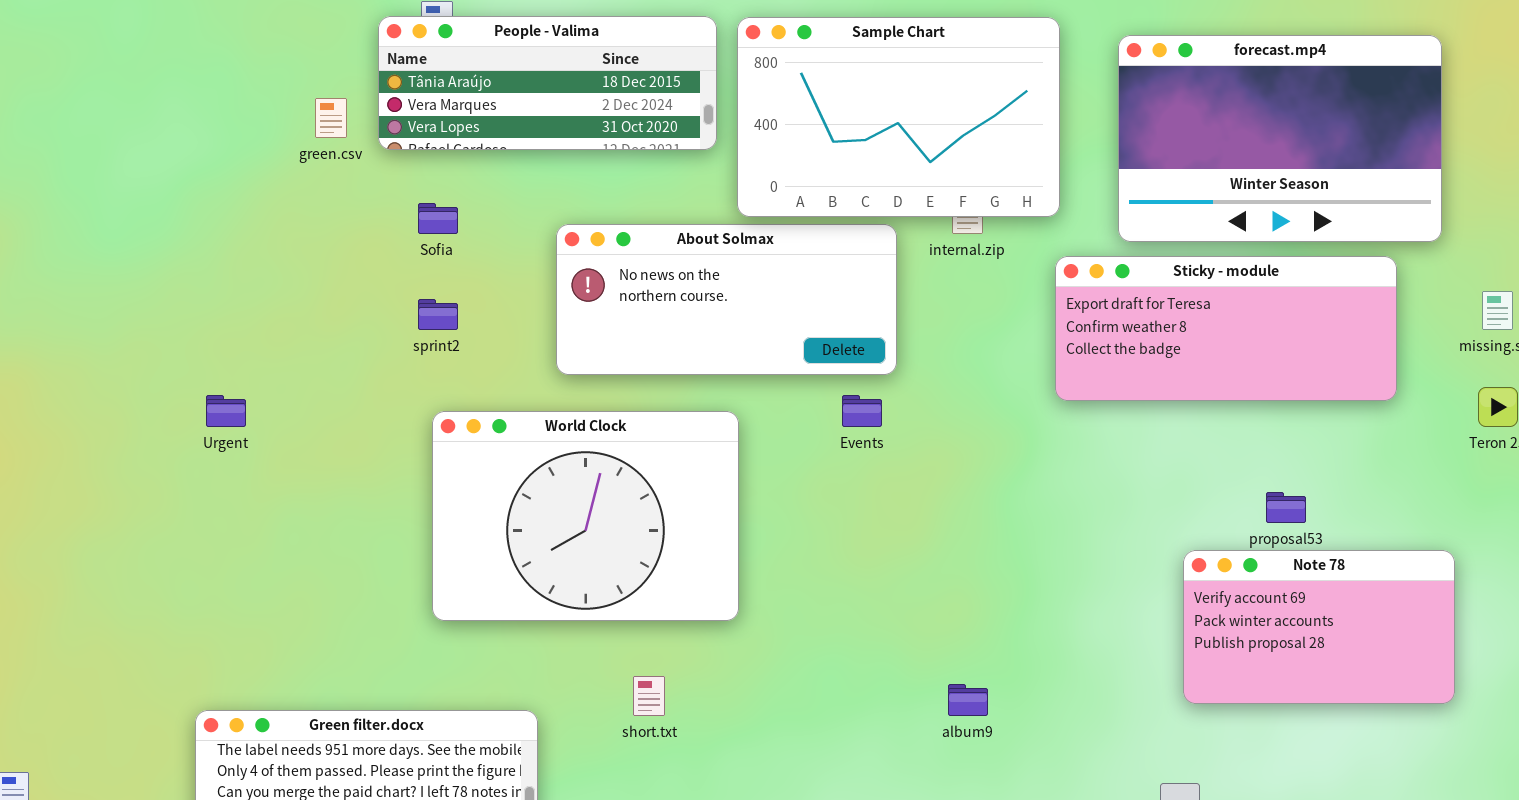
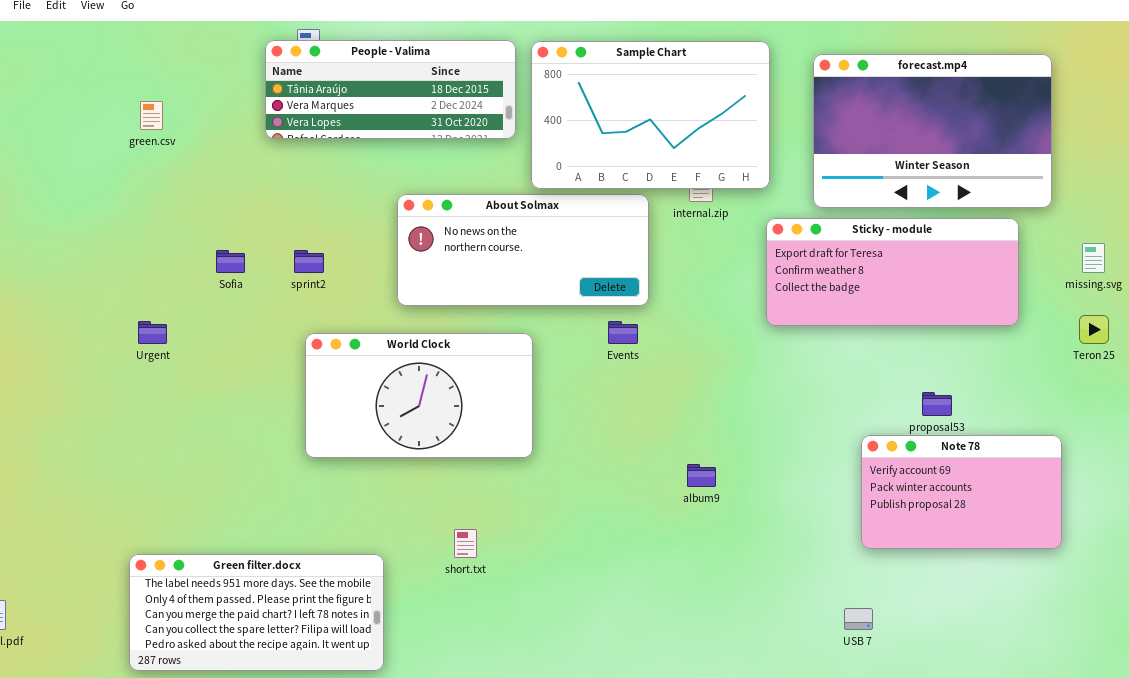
green.csv: [315,98,347,138] -> [140,101,163,130], moved
Sofia: [418,203,458,234] -> [216,250,245,273], moved
World Clock: [432,411,739,621] -> [305,333,533,458], resized
album9: [948,684,988,716] -> [687,464,716,487], moved

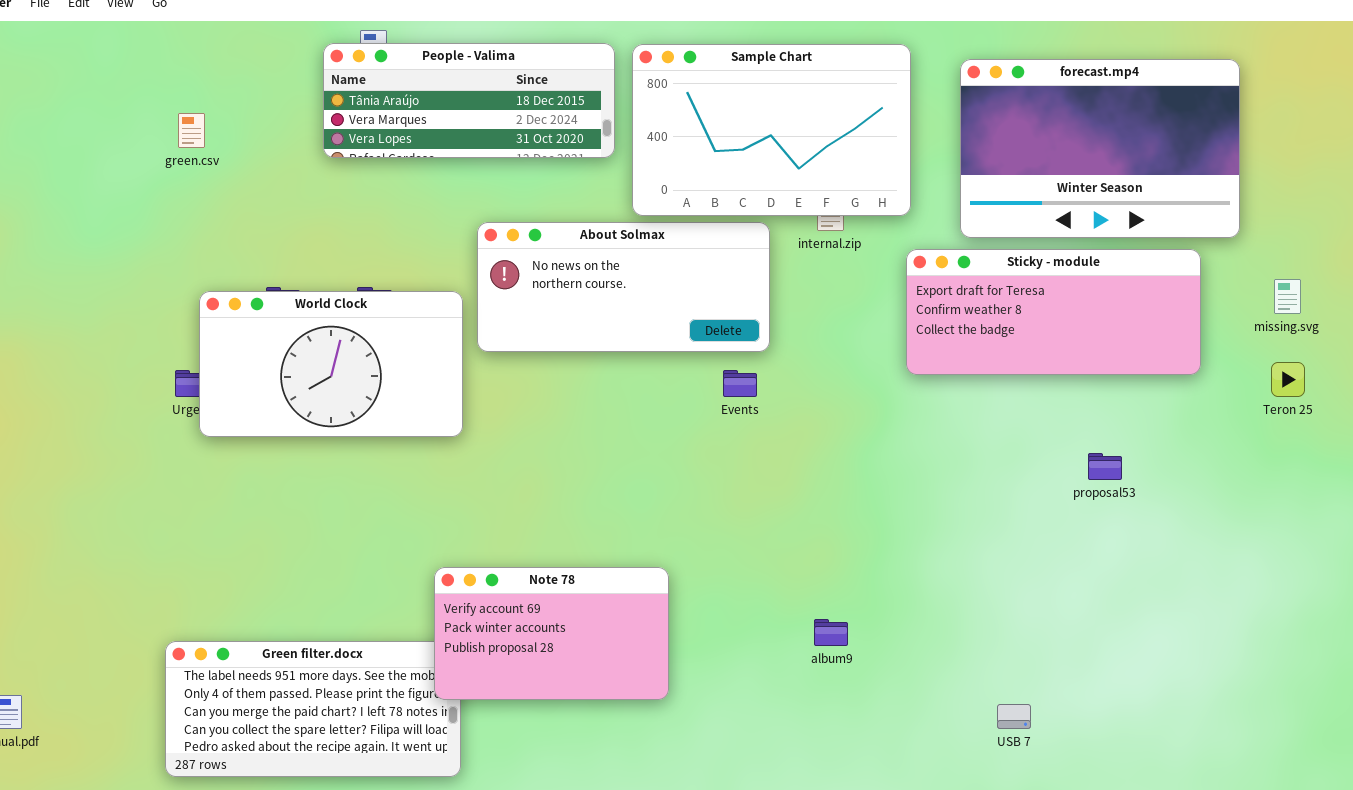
World Clock: [305,333,533,458] -> [199,291,463,437], moved
Note 78: [861,435,1062,549] -> [434,567,669,700], moved
album9: [687,464,716,487] -> [814,619,848,646], moved

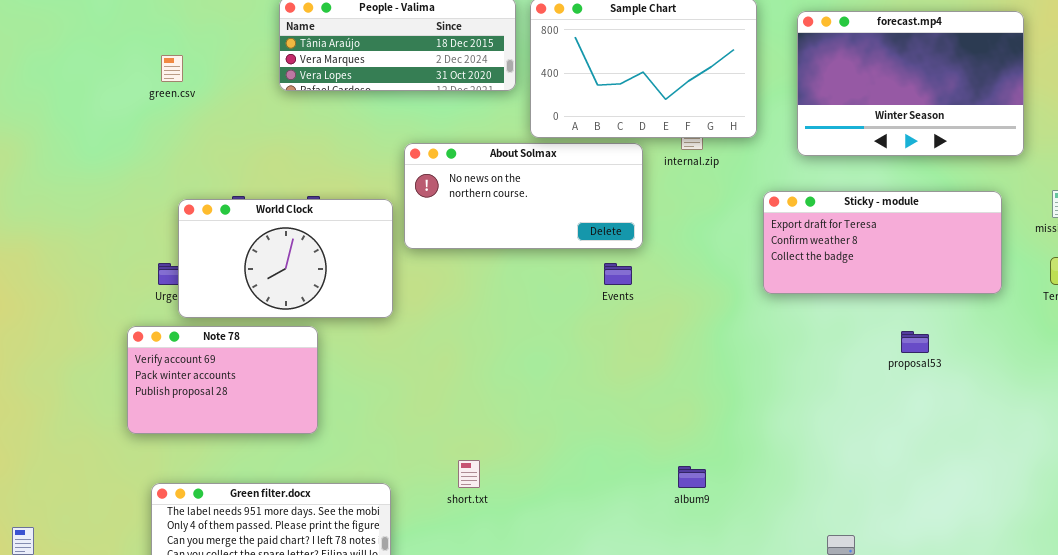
Sticky - module: [906,249,1201,375] -> [763,191,1002,294], moved
Note 78: [434,567,669,700] -> [127,326,318,434], moved

